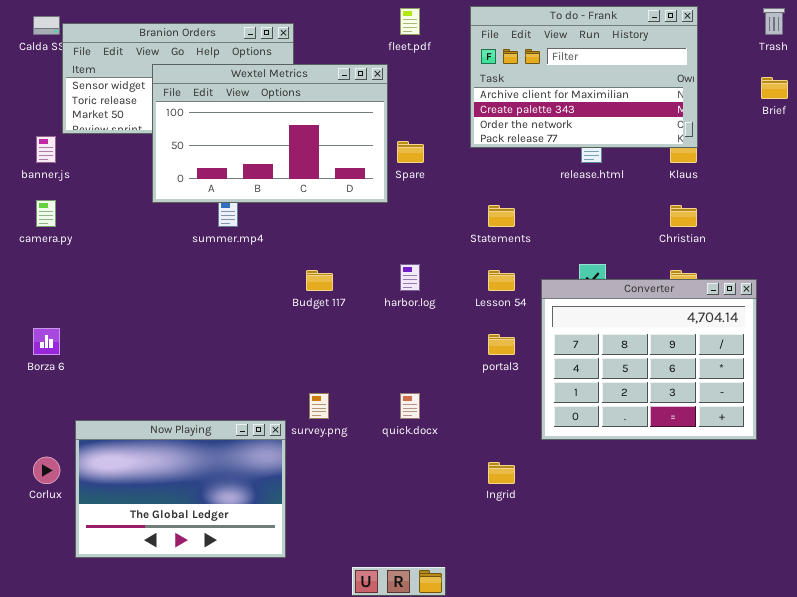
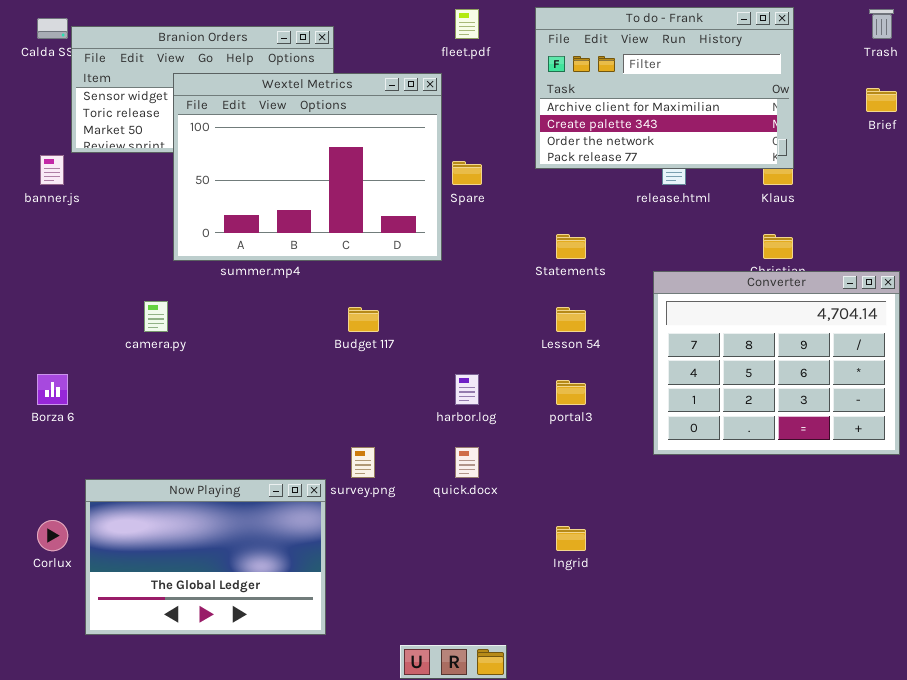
Wextel Metrics: [152,64,388,203] -> [173,73,442,261], resized
camera.py: [36,200,56,227] -> [144,301,168,332], moved
harbor.log: [400,264,420,291] -> [455,374,479,405], moved
Converter: [541,279,757,440] -> [653,271,900,455], moved

